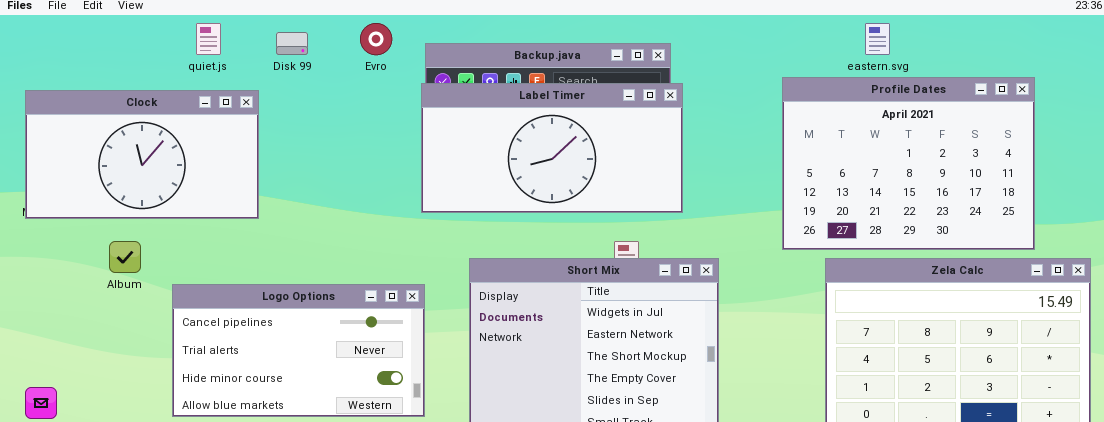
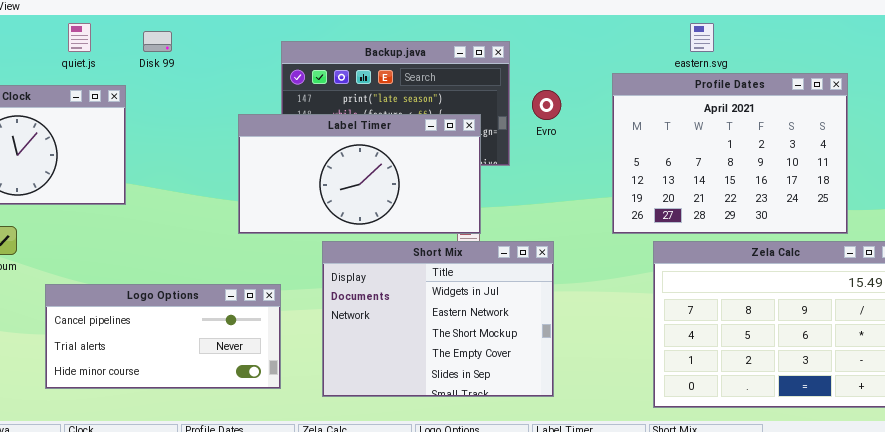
Evro: [360,23,392,55] -> [532,90,561,120], moved
Label Timer: [421,83,683,213] -> [238,114,481,234], moved
Logo Options: [172,284,425,417] -> [45,284,281,389], resized

